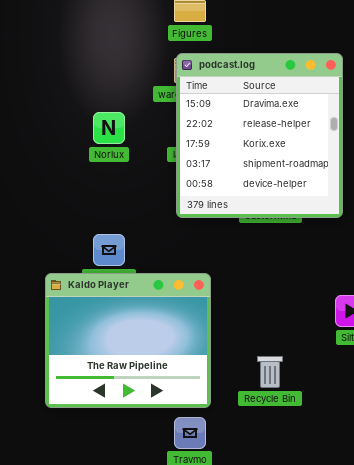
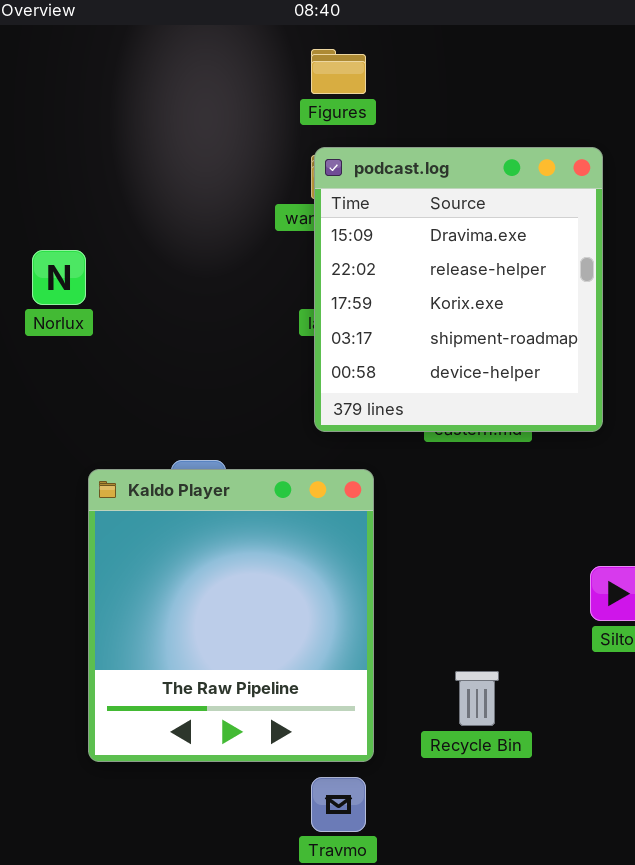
Norlux: [93,112,125,144] -> [32,250,86,305], moved
Kaldo Player: [45,273,211,408] -> [88,469,374,762], resized

